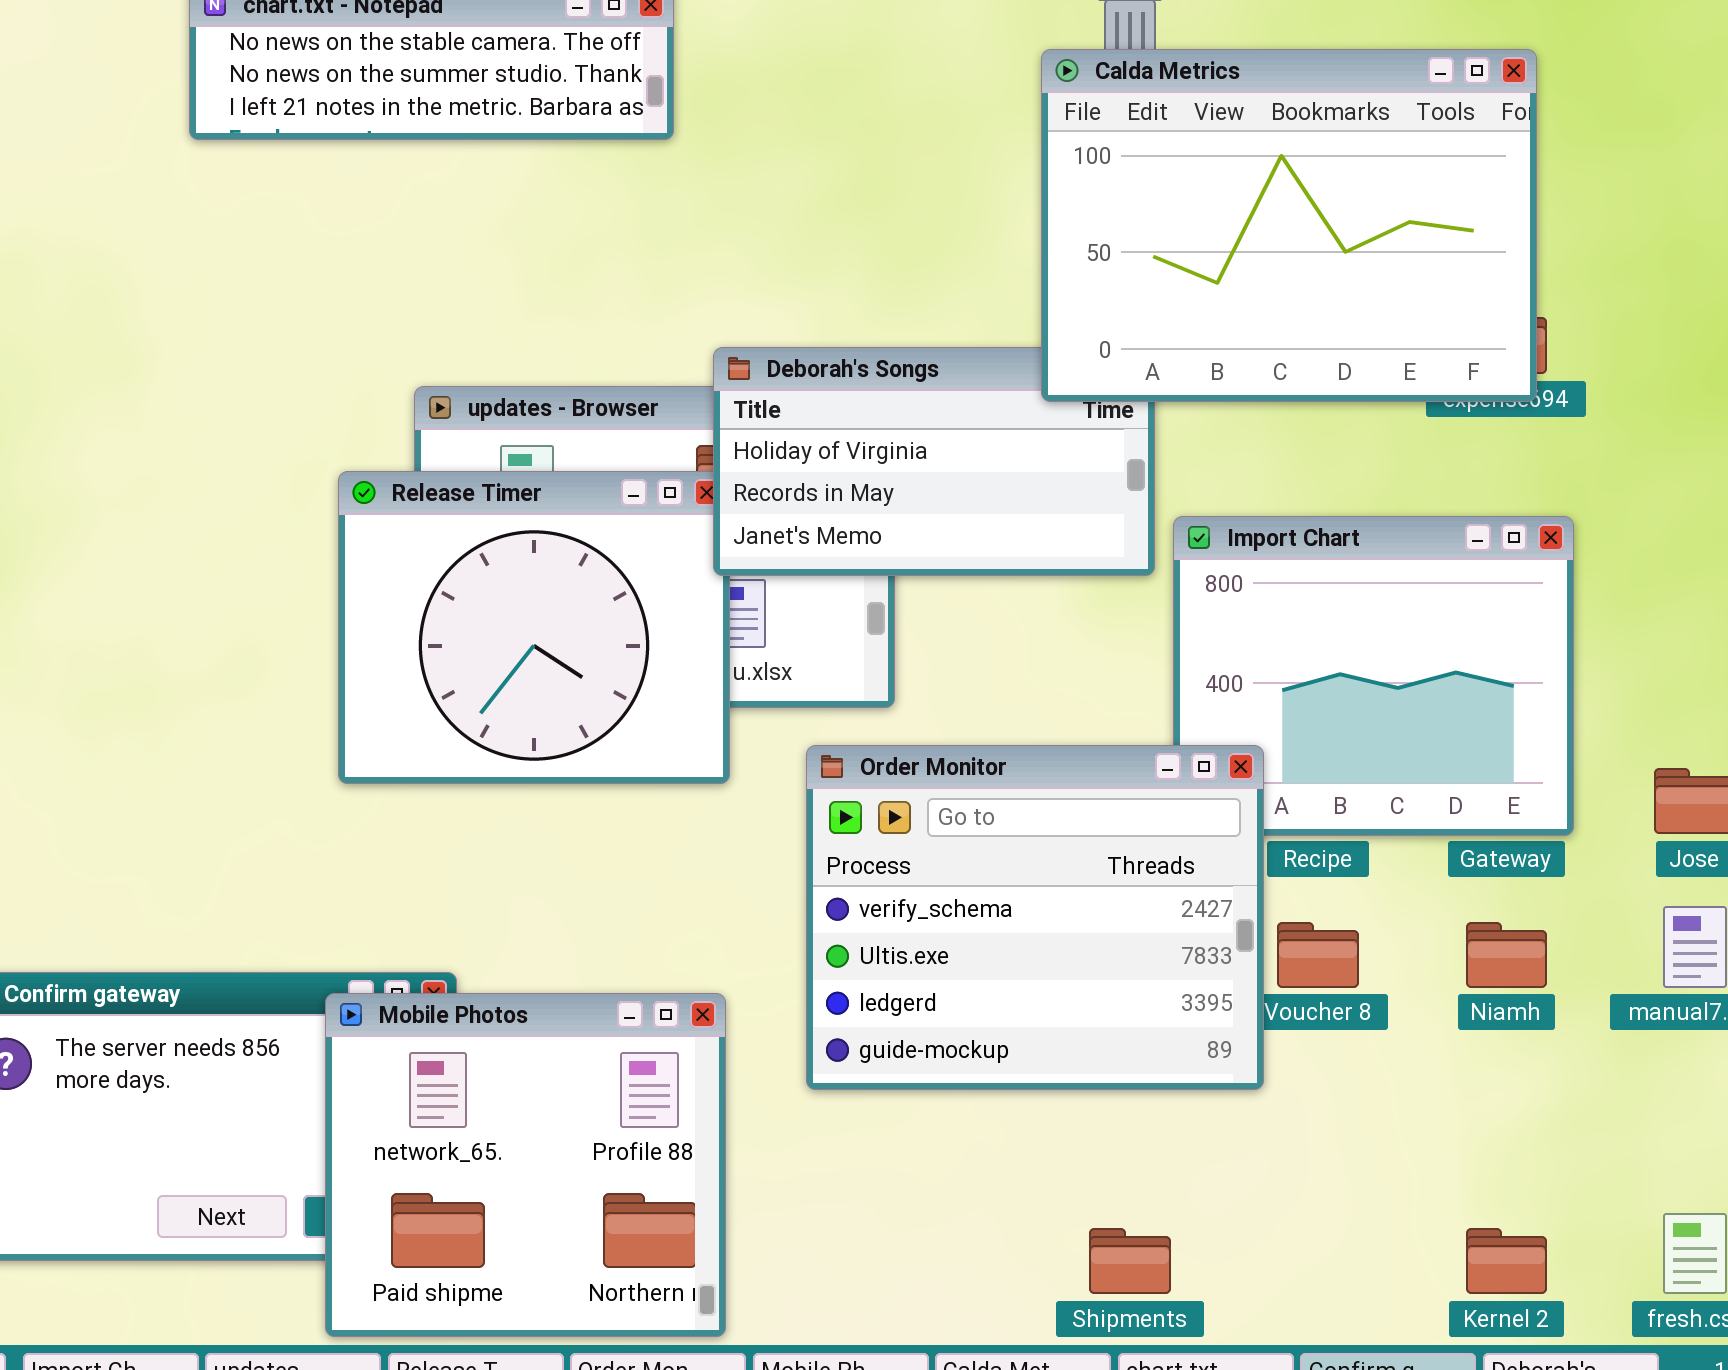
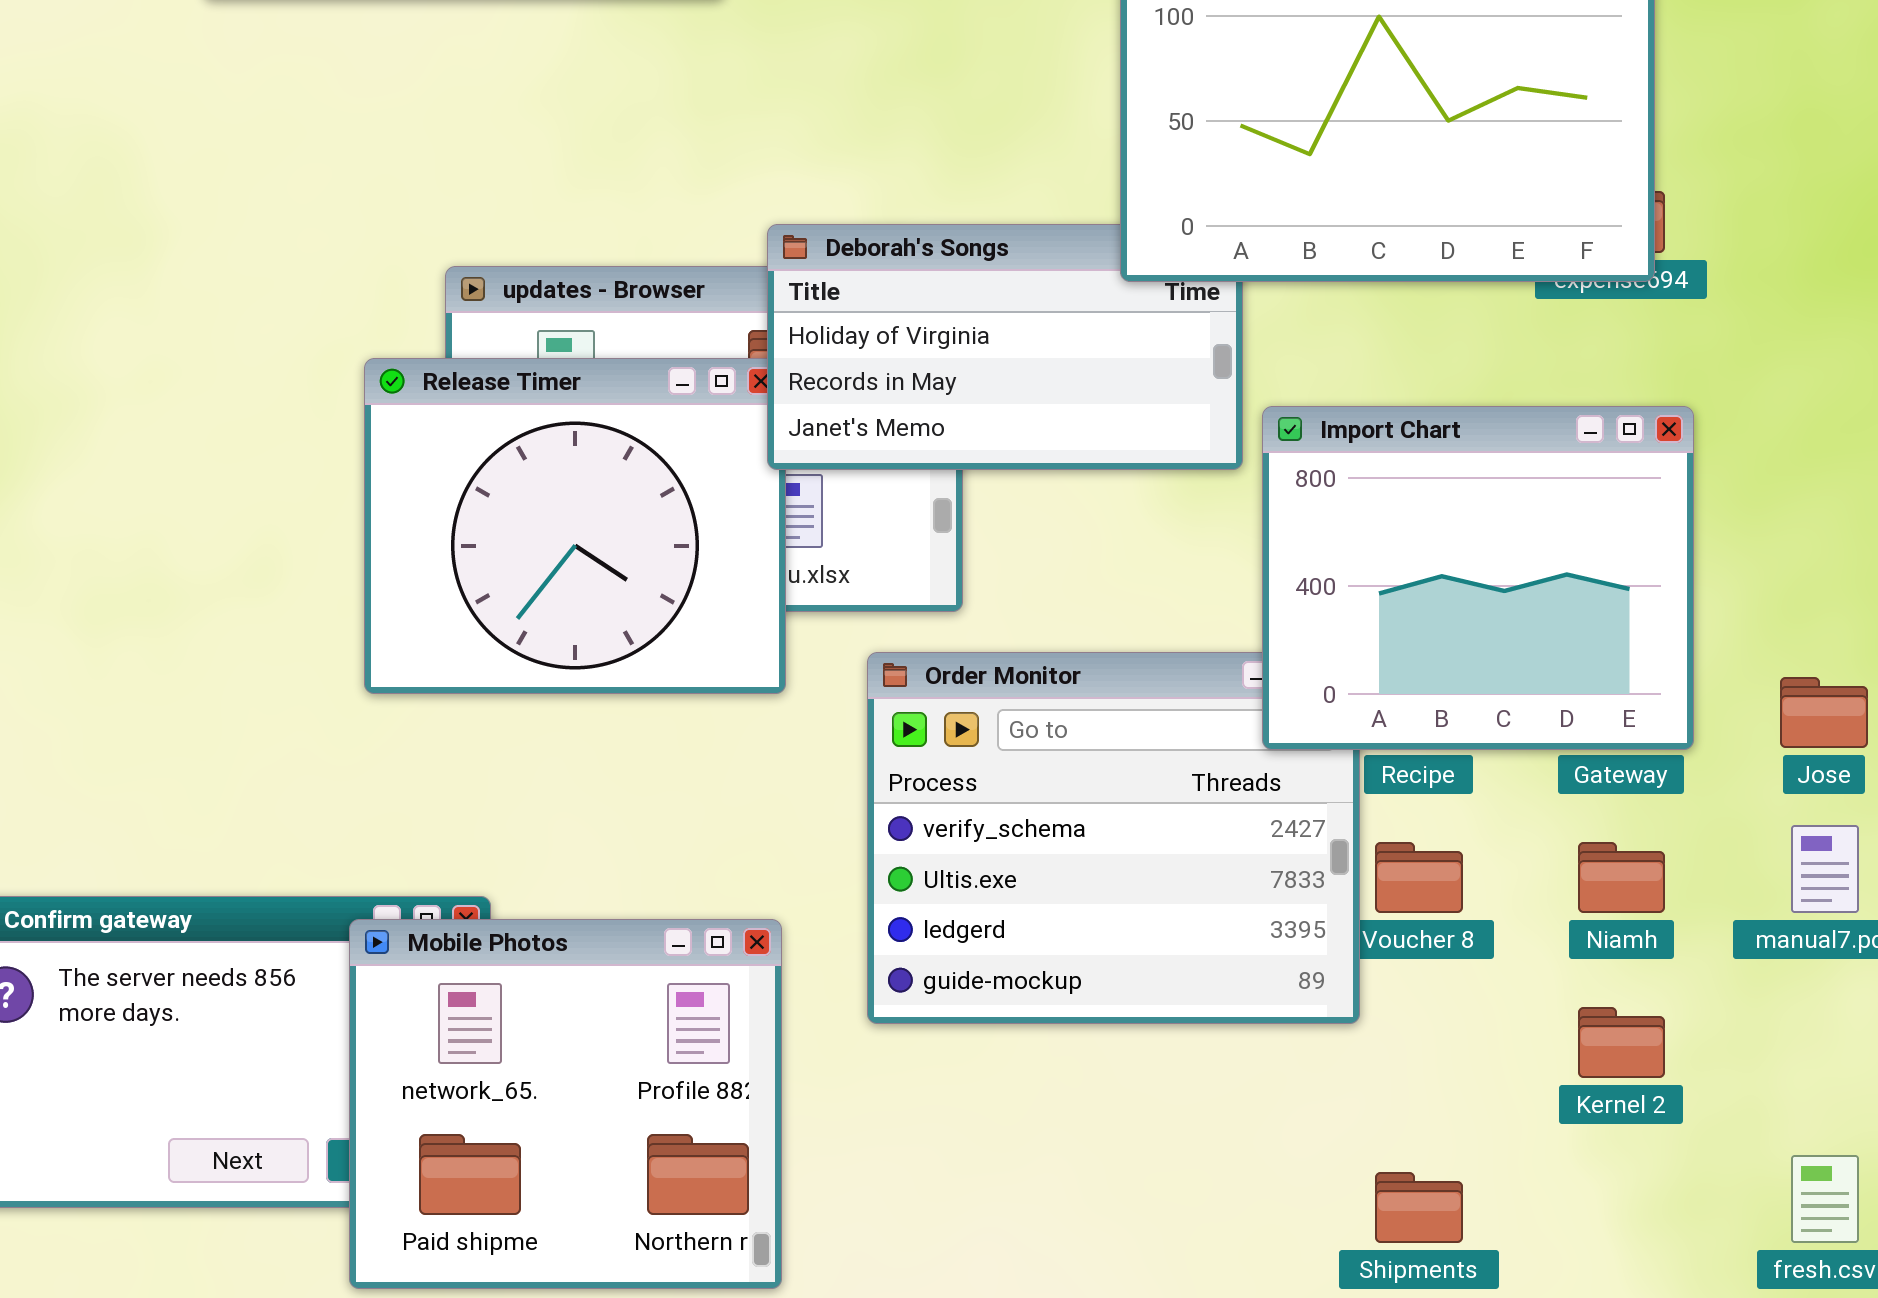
Import Chart: [1173,516,1574,836] -> [1262,406,1694,750], raised
Shipments: [1089,1228,1171,1294] -> [1375,1172,1463,1243], moved
Kernel 2: [1466,1228,1547,1294] -> [1578,1007,1665,1078], moved

